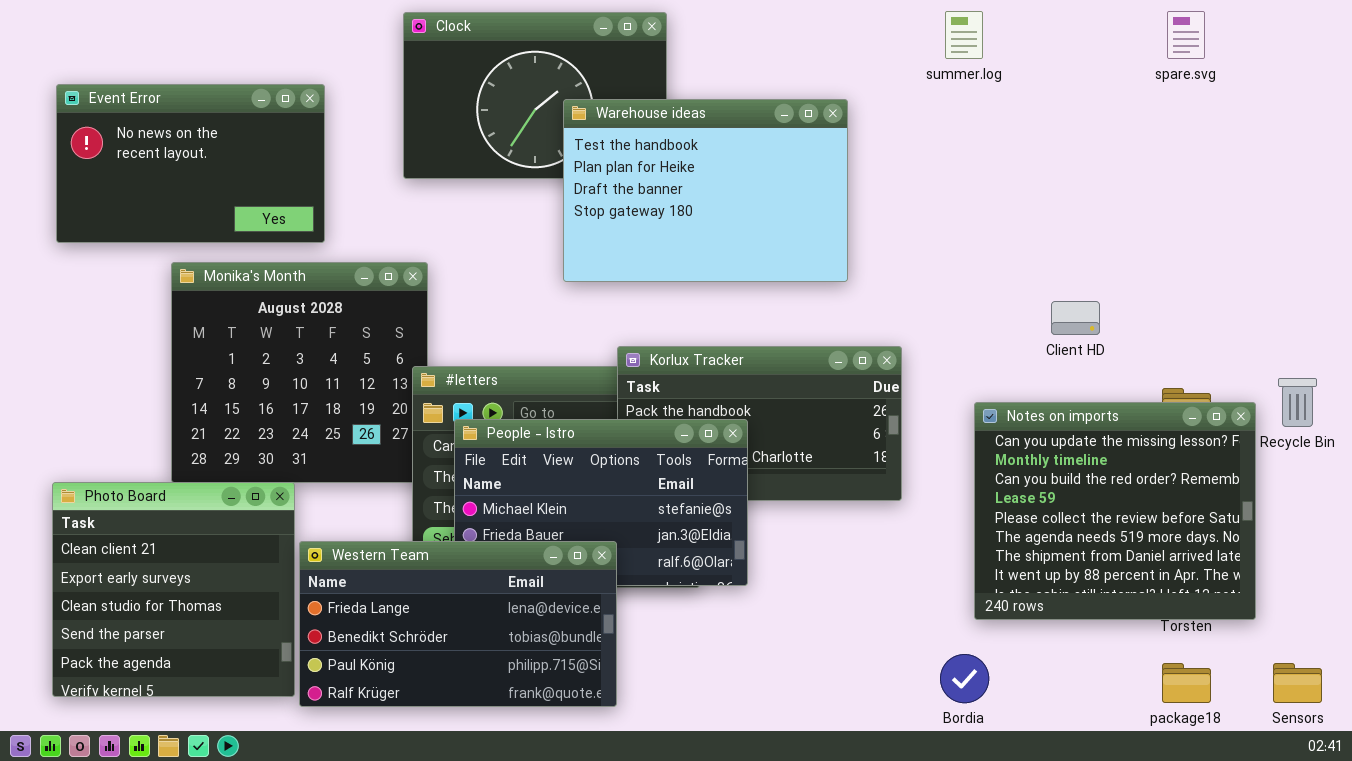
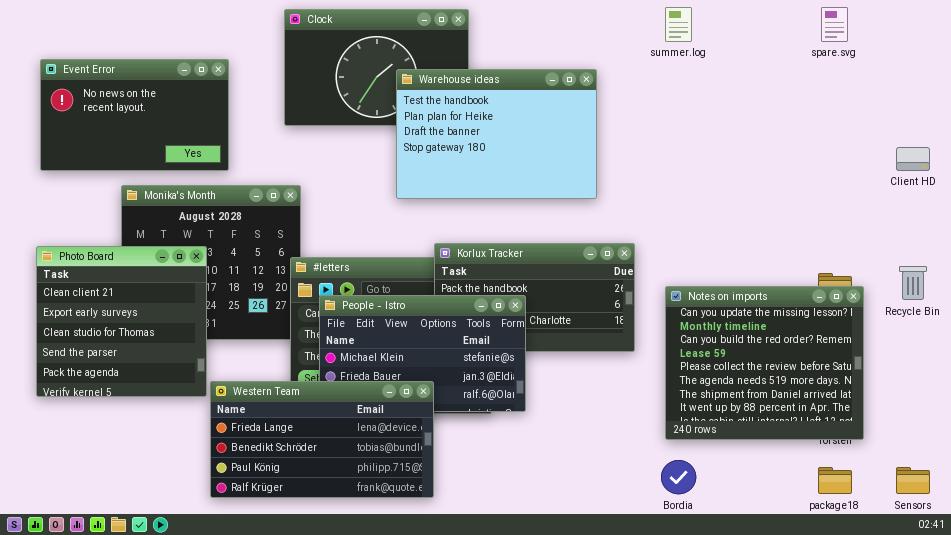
Client HD: [1051,301,1100,335] -> [896,147,930,171], moved
Notes on imports: [974,402,1256,620] -> [665,286,864,440], moved
Photo Board: [52,482,295,697] -> [36,246,207,397], moved

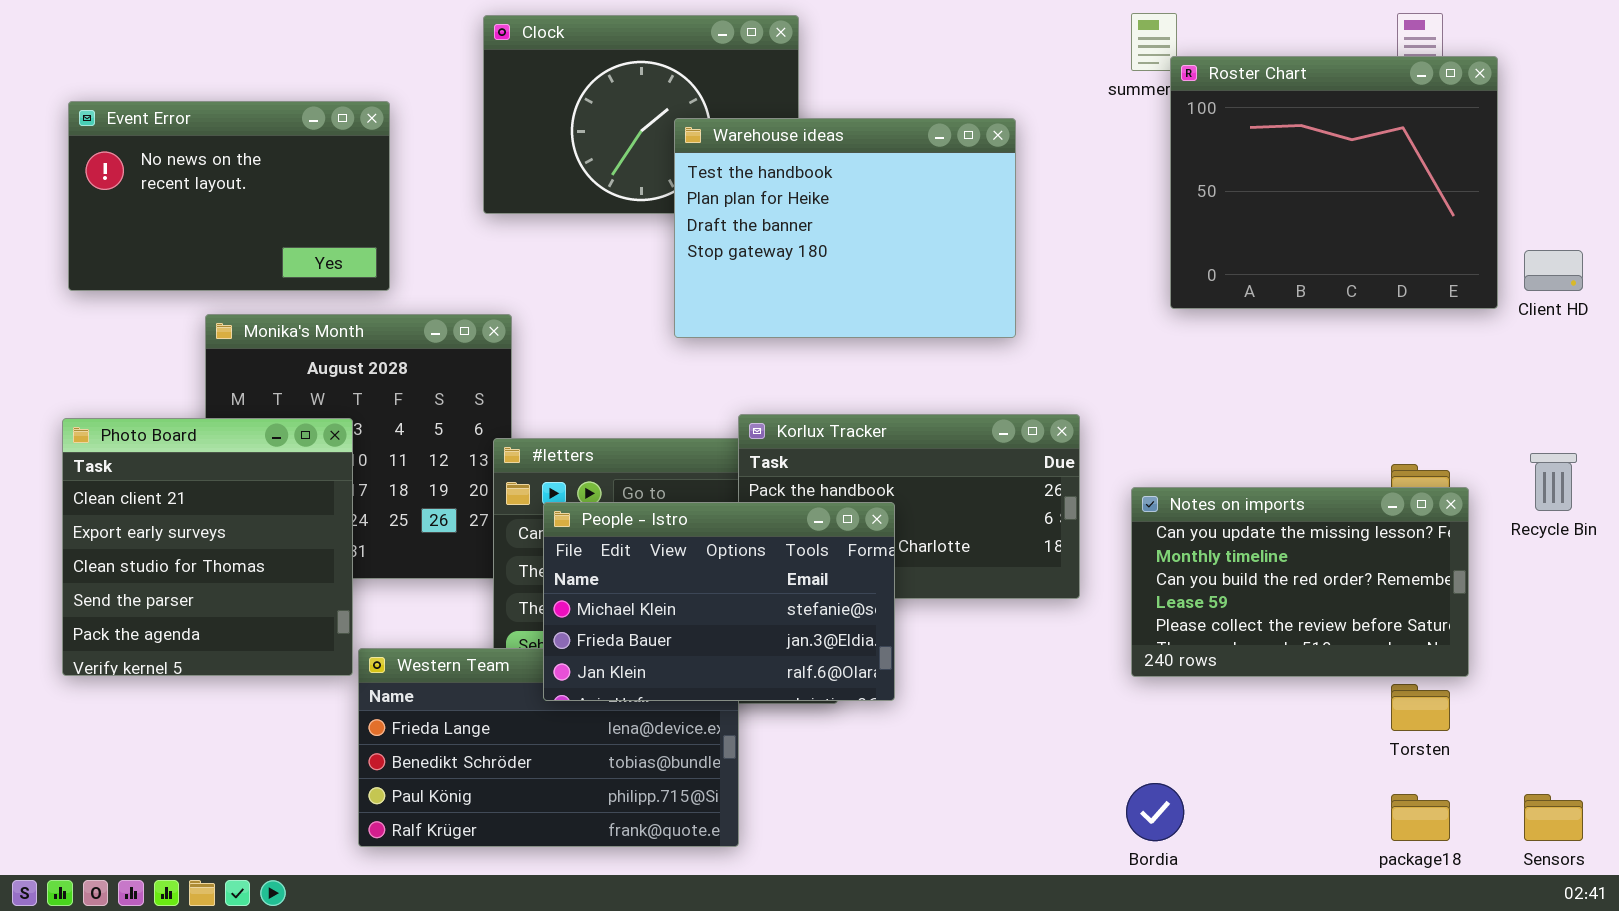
Roster Chart: none -> [1170,56,1498,309], opened
Notes on imports: [665,286,864,440] -> [1131,487,1469,677], resized
People - Istro: [319,295,526,412] -> [543,502,895,701], raised

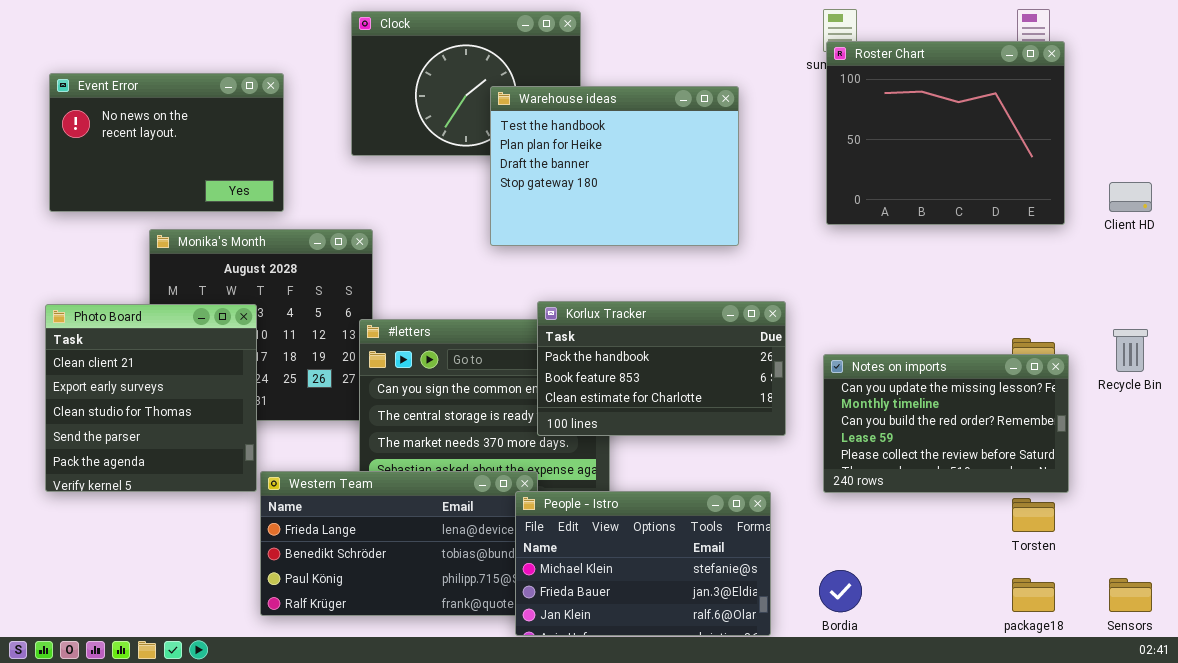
Roster Chart: [1170,56,1498,309] -> [826,41,1065,225], moved
People - Istro: [543,502,895,701] -> [515,491,771,636], moved

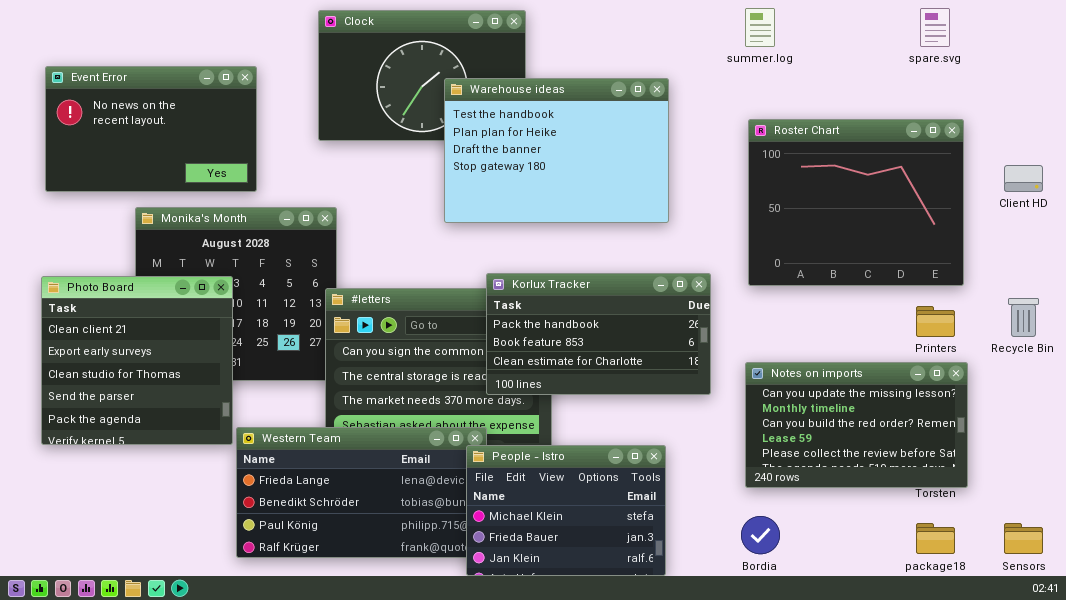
Roster Chart: [826,41,1065,225] -> [748,119,964,286], moved
Notes on imports: [823,354,1069,493] -> [745,362,968,488], moved
People - Istro: [515,491,771,636] -> [466,445,666,576], resized

